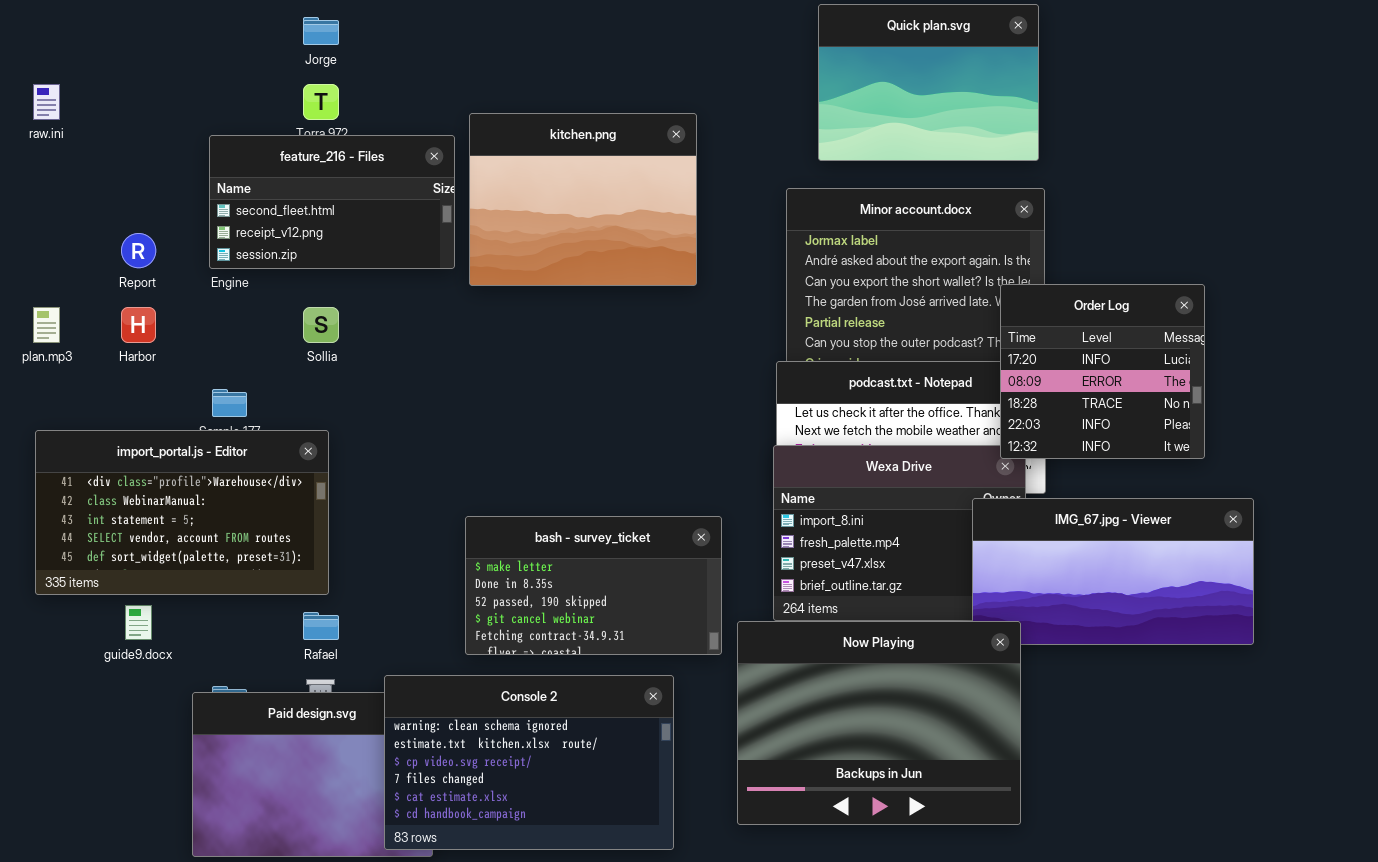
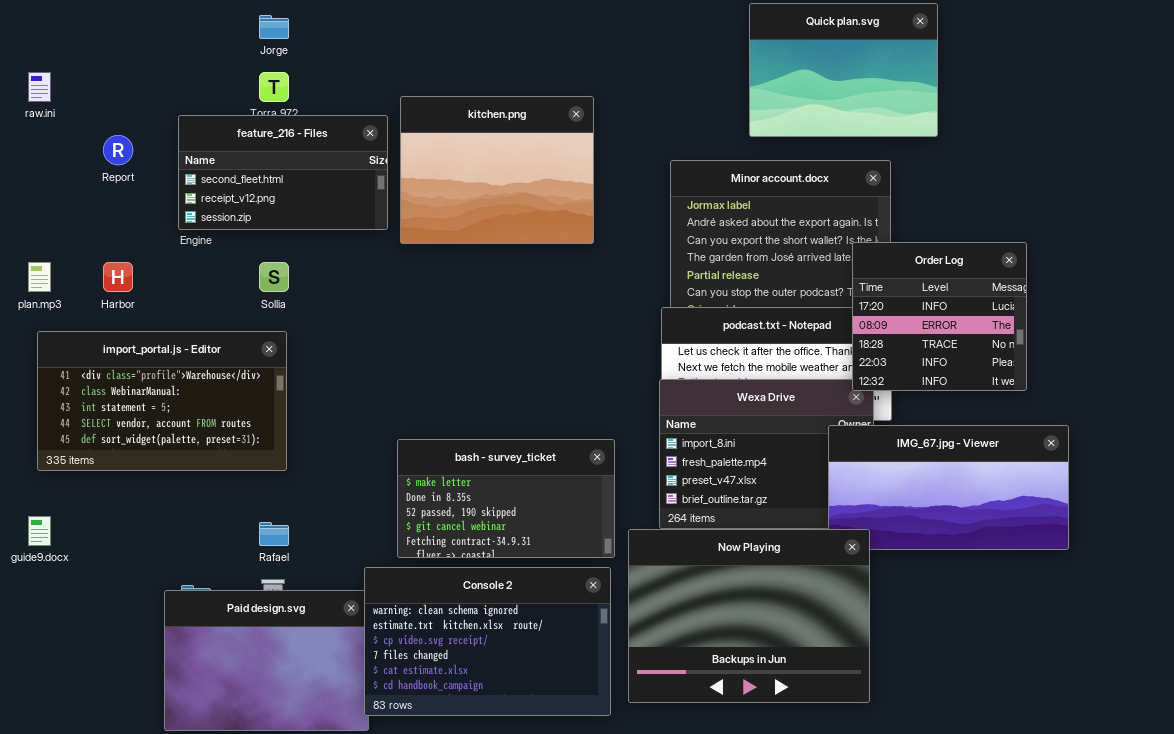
Quick plan.svg: [818,4,1039,161] -> [749,3,938,137], moved
Report: [121,233,156,268] -> [103,135,133,165], moved
import_portal.js - Editor: [35,430,329,595] -> [37,331,287,471], moved
guide9.docx: [125,605,152,640] -> [28,516,51,546], moved
Console 2: [384,675,674,850] -> [364,567,611,716], moved

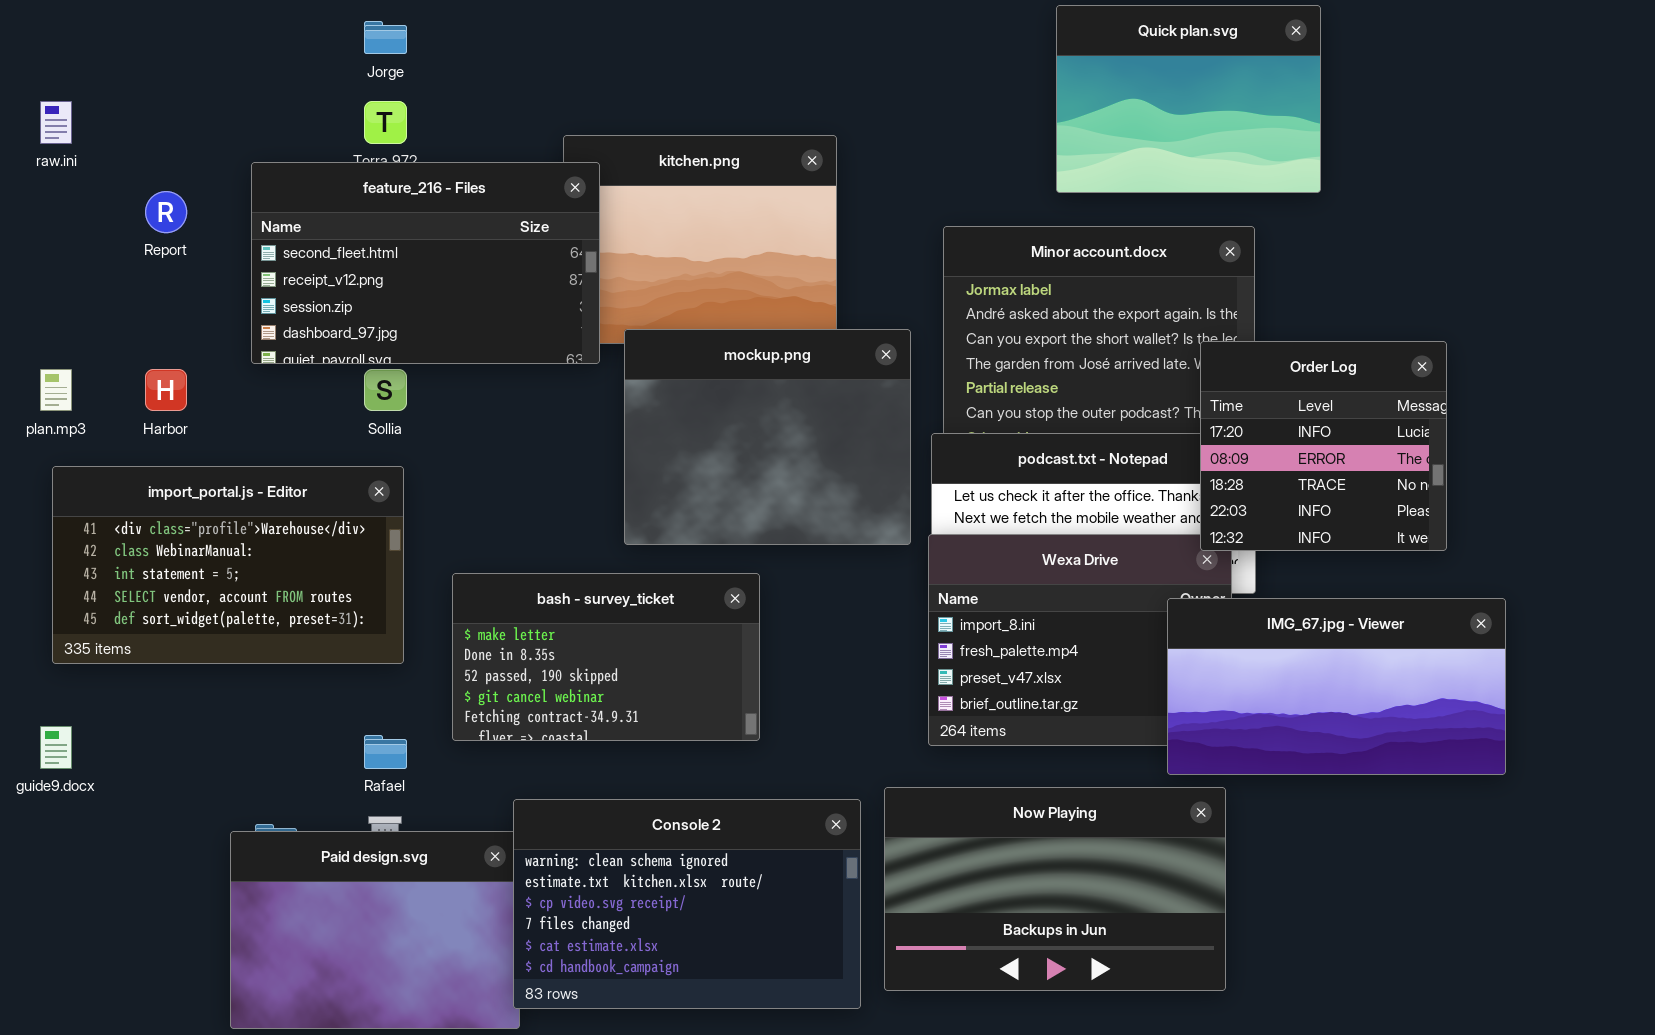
feature_216 - Files: [178,115,388,230] -> [251,162,600,364], resized
mockup.png: none -> [624,329,911,545], opened
bash - survey_ticket: [397,439,615,558] -> [452,573,760,741], moved
Now Playing: [628,529,870,703] -> [884,787,1226,991], resized

